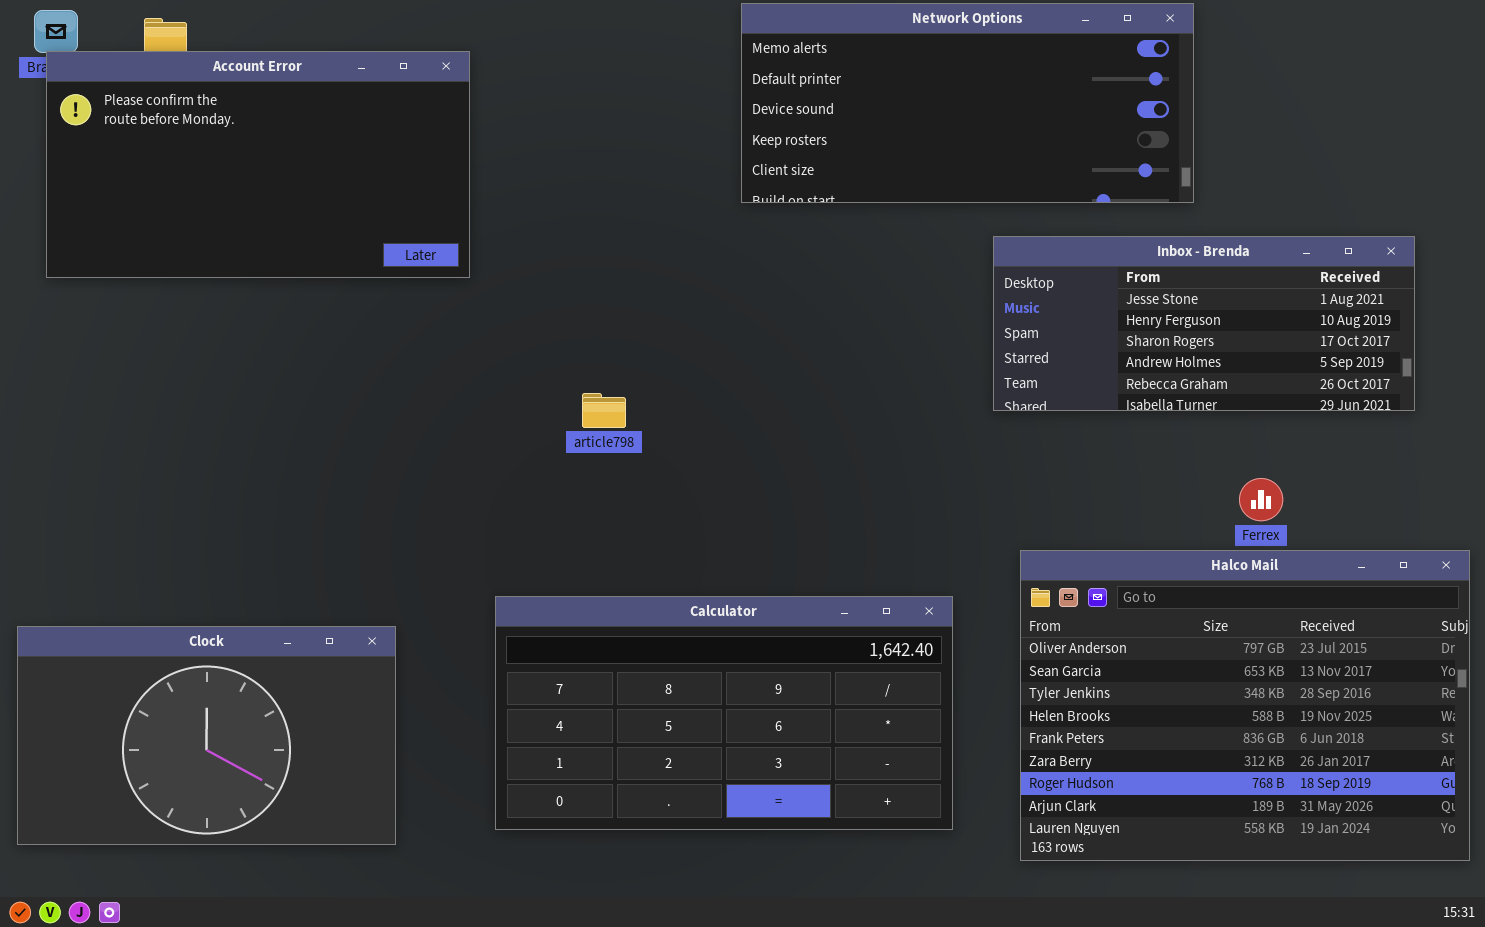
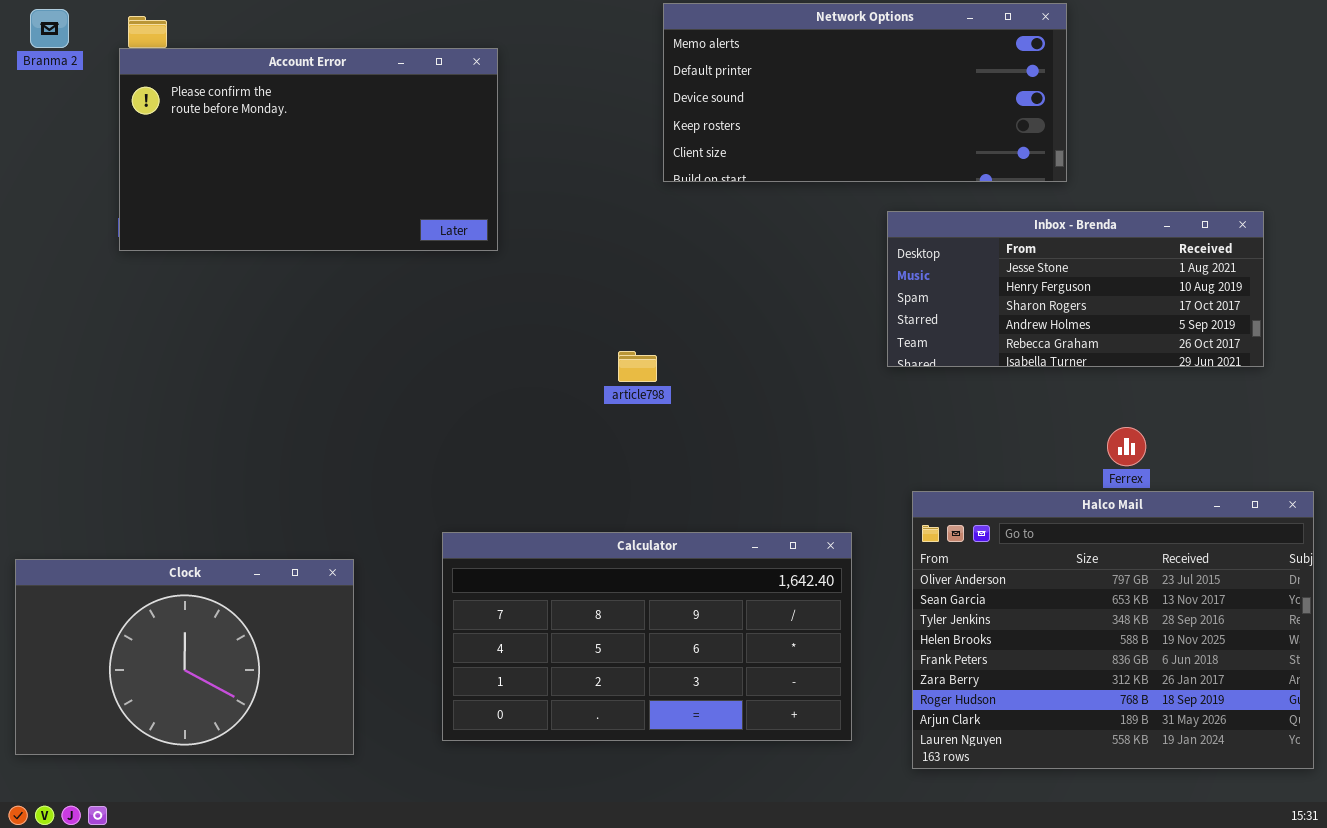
Account Error: [46,51,470,278] -> [119,48,498,251], moved
article798: [582,393,626,428] -> [618,351,657,382], moved

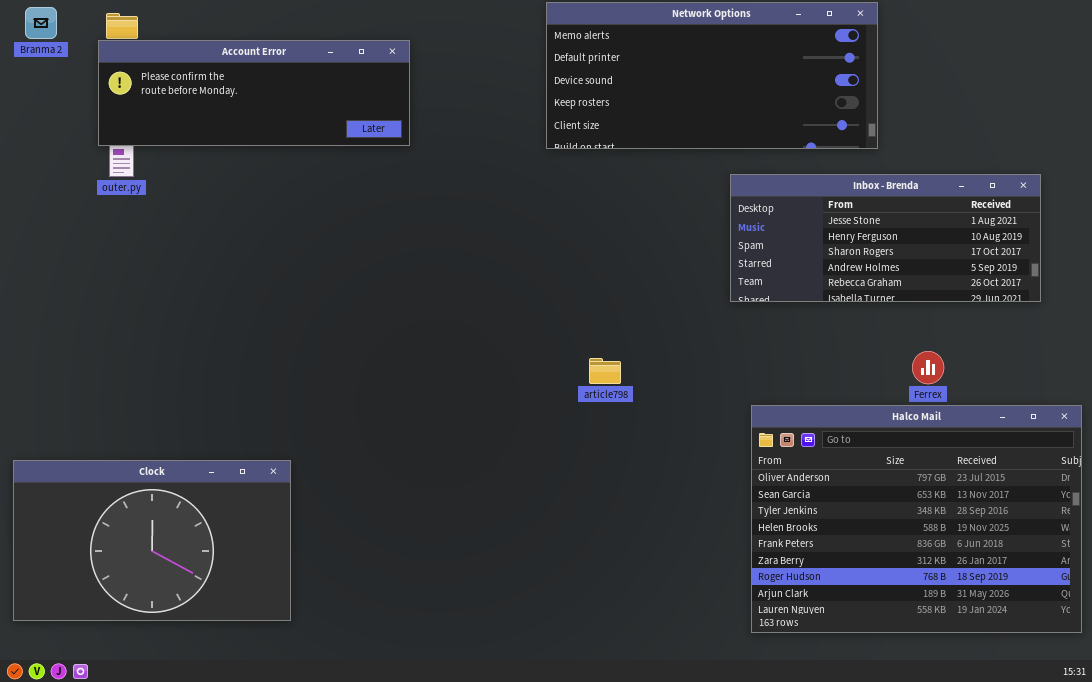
Account Error: [119,48,498,251] -> [98,40,410,146], resized
article798: [618,351,657,382] -> [589,358,621,384], moved
Calculator: [442,532,852,741] -> none, closed

